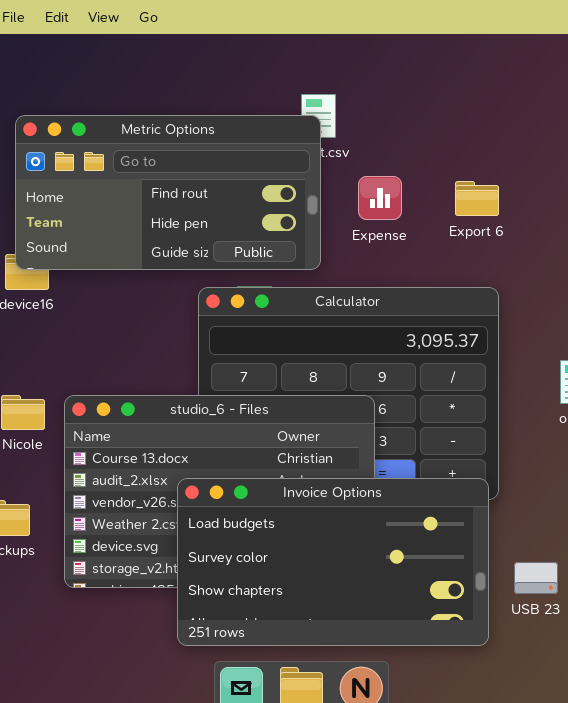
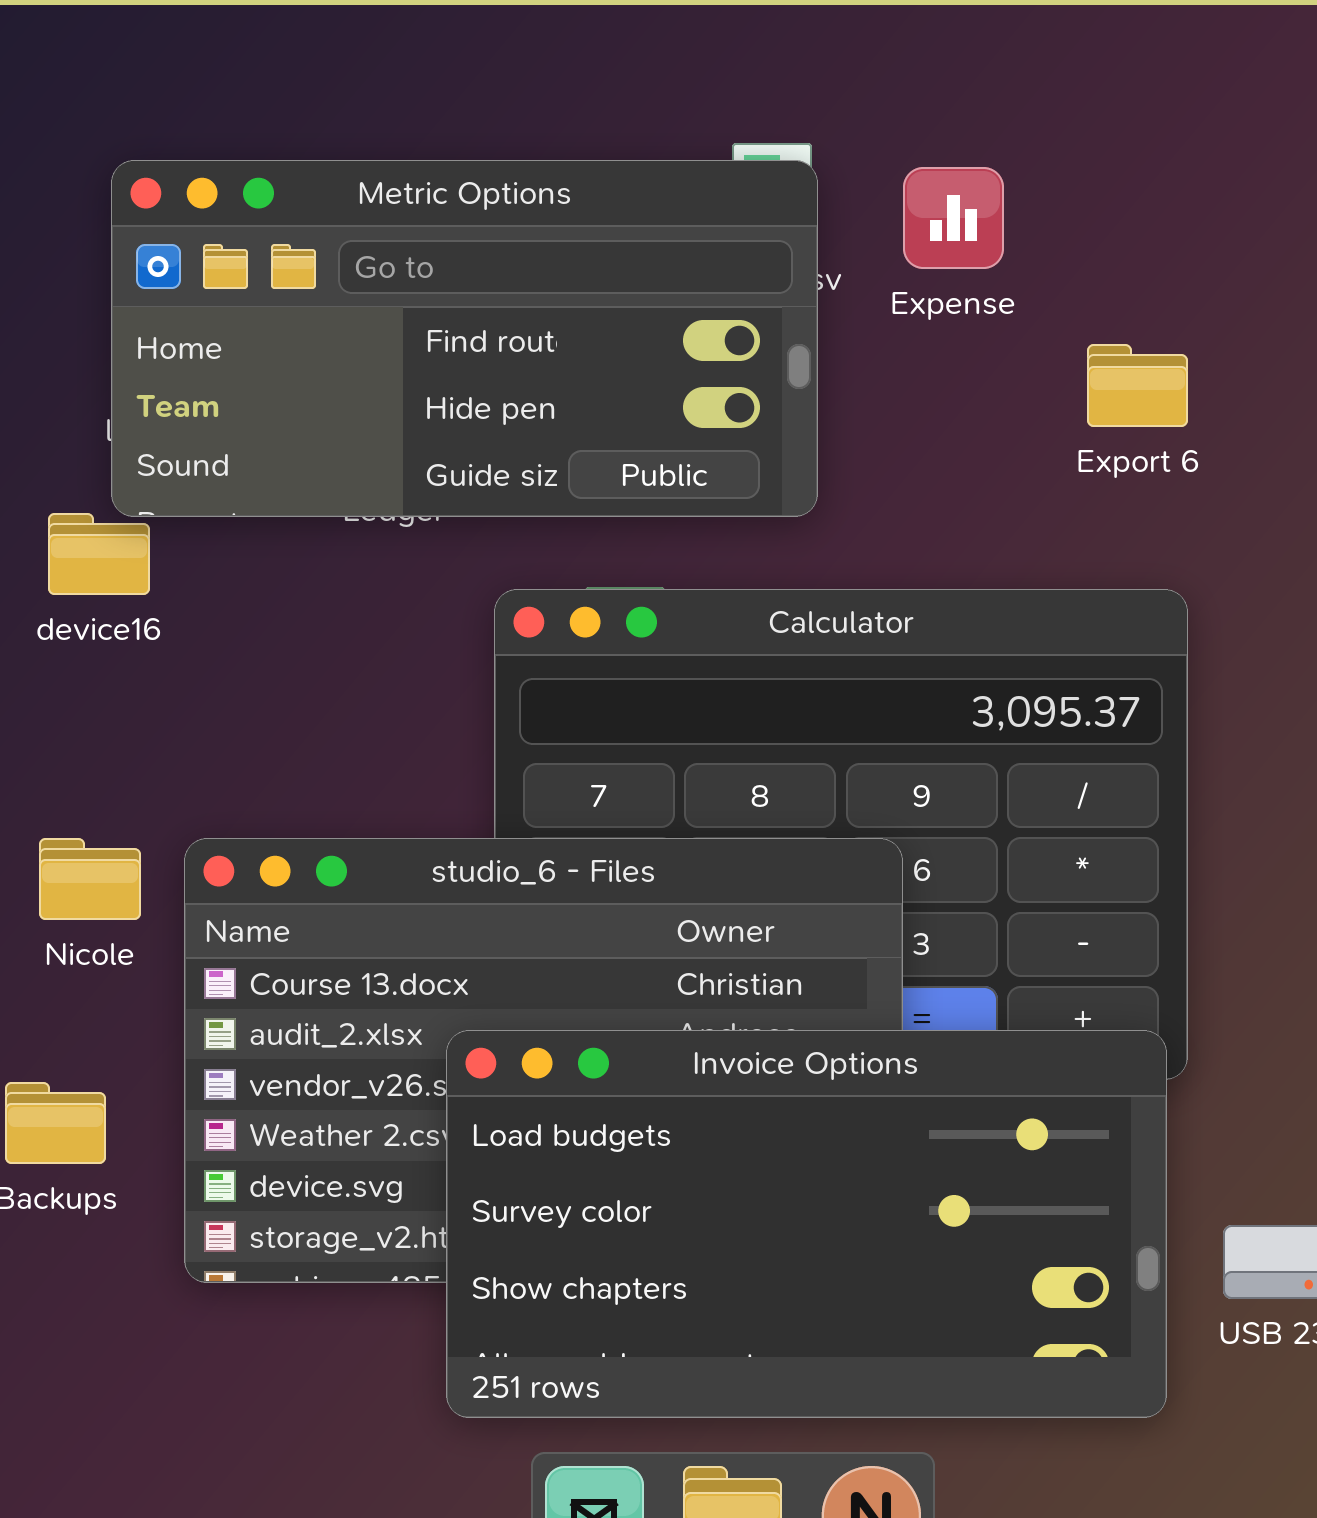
Metric Options: [15,115,321,270] -> [111,160,818,517], moved
Expense: [358,176,402,220] -> [903,167,1004,269], moved

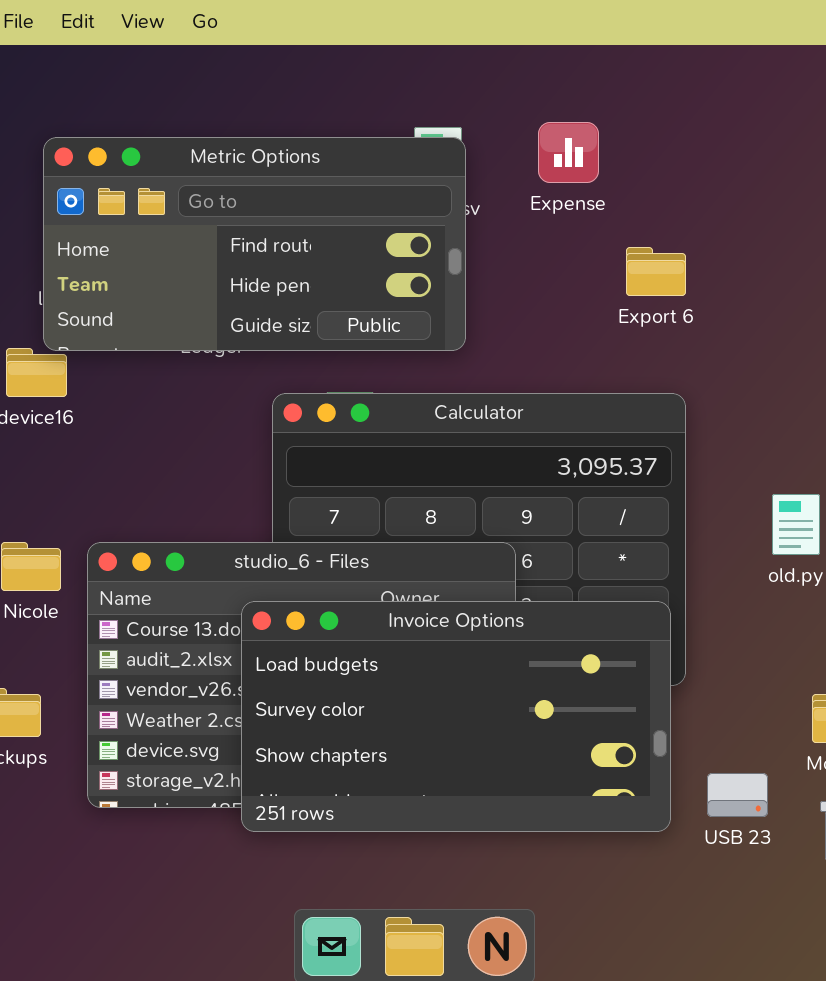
Expense: [903,167,1004,269] -> [538,122,599,183], moved
Invoice Options: [446,1030,1167,1418] -> [241,601,671,832], moved

